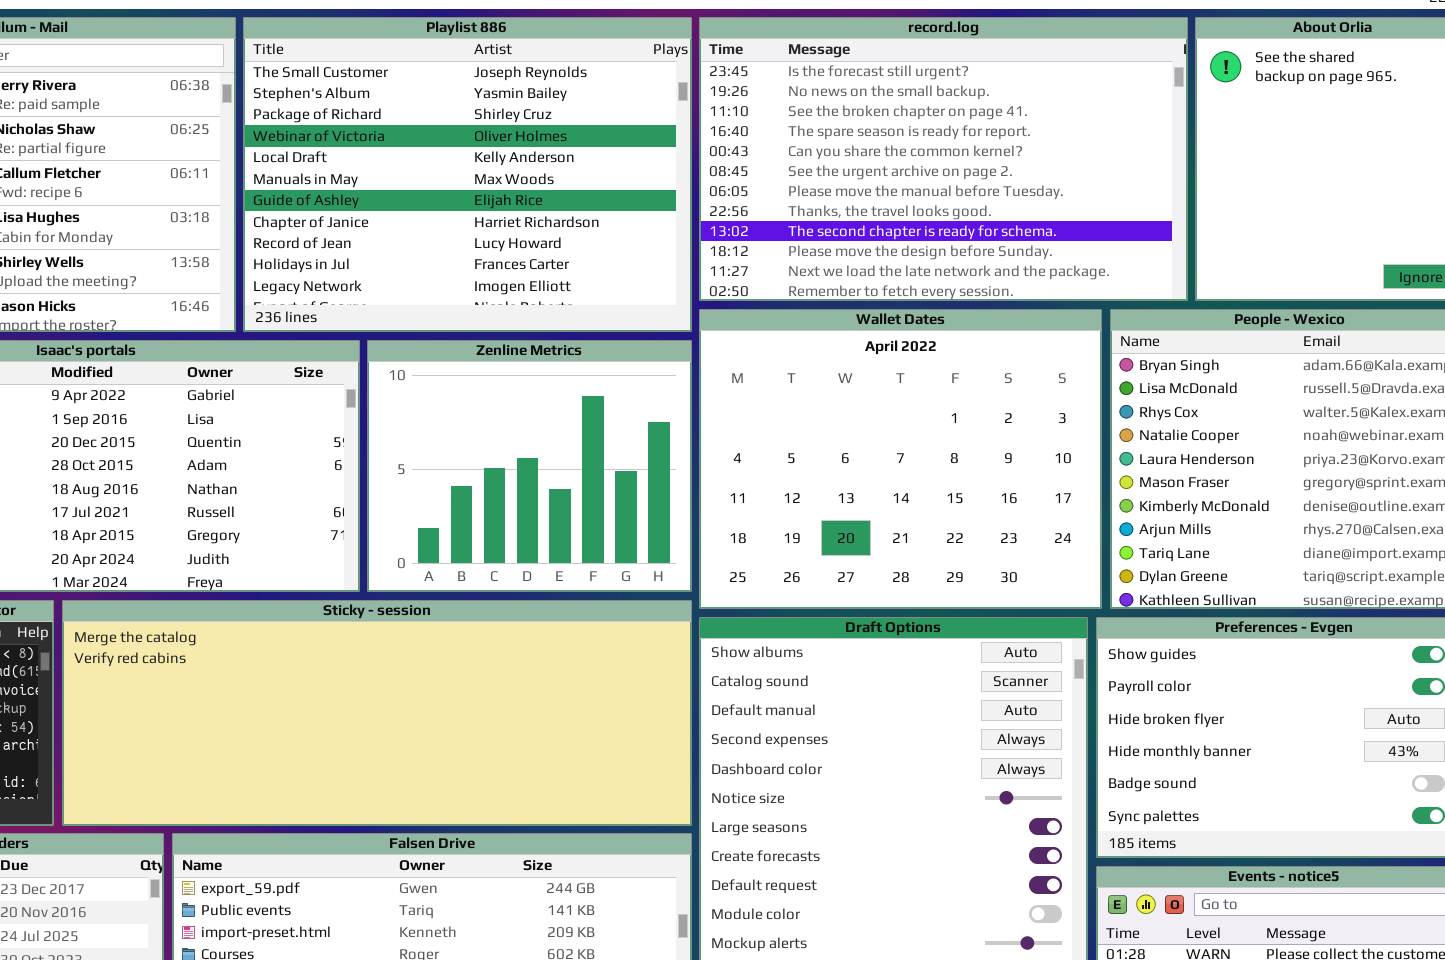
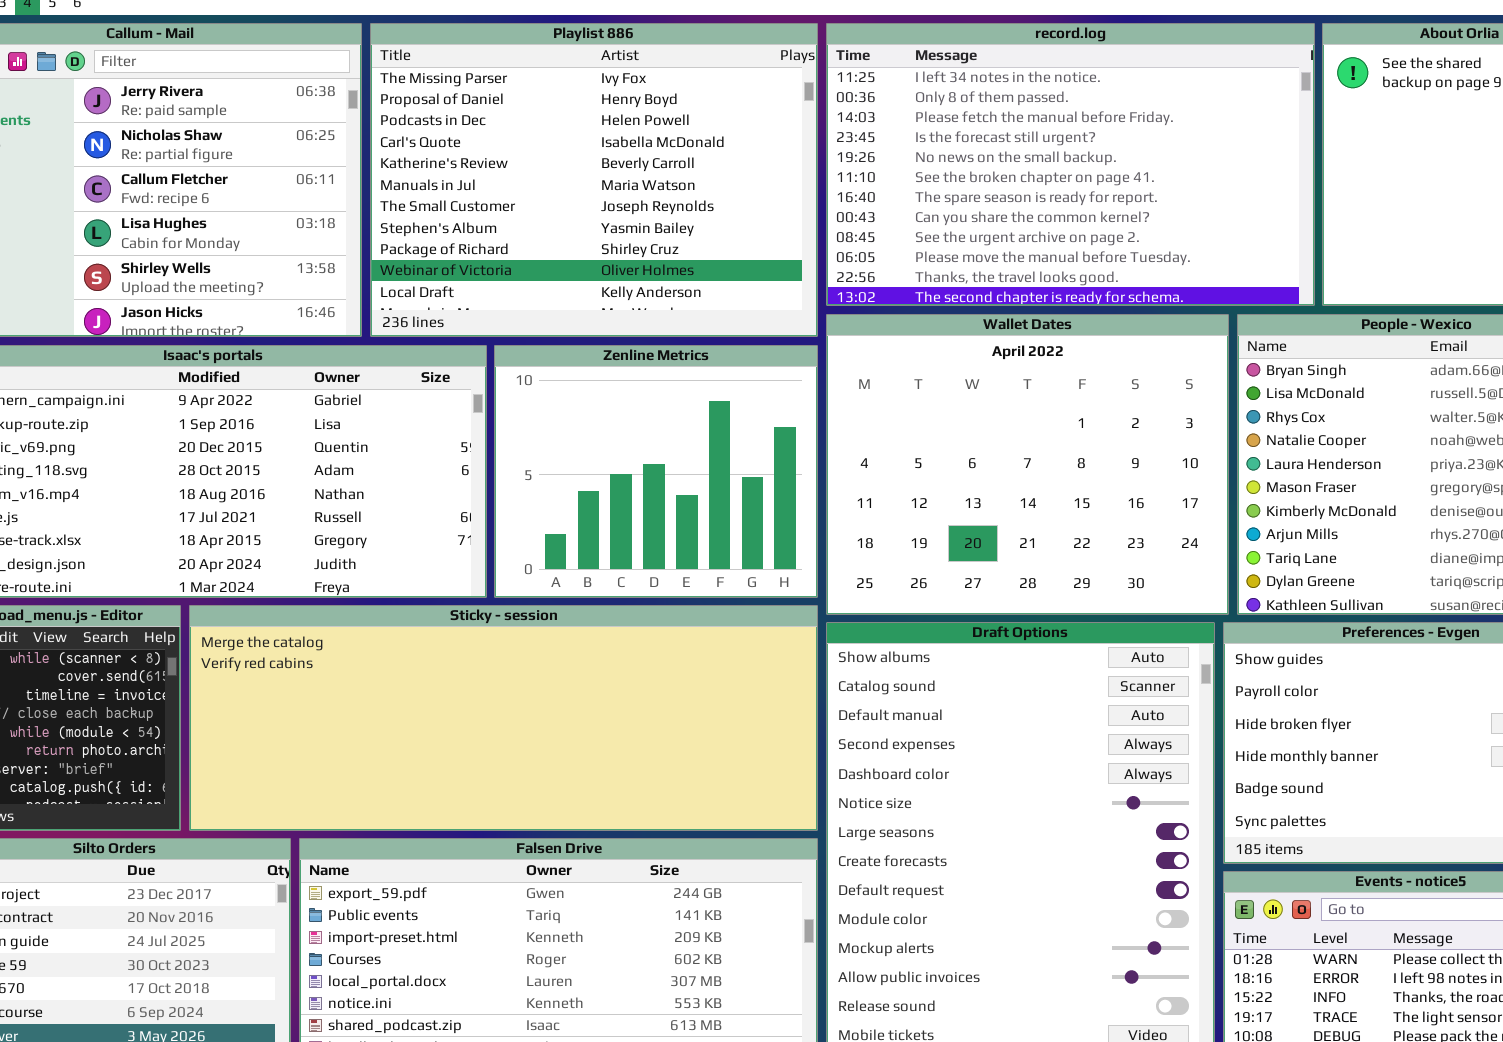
Playlist 886: [243,17,692,332] -> [370,23,818,337], scrolled up 6 rows
record.log: [699,17,1188,301] -> [826,23,1315,306], scrolled up 3 rows

